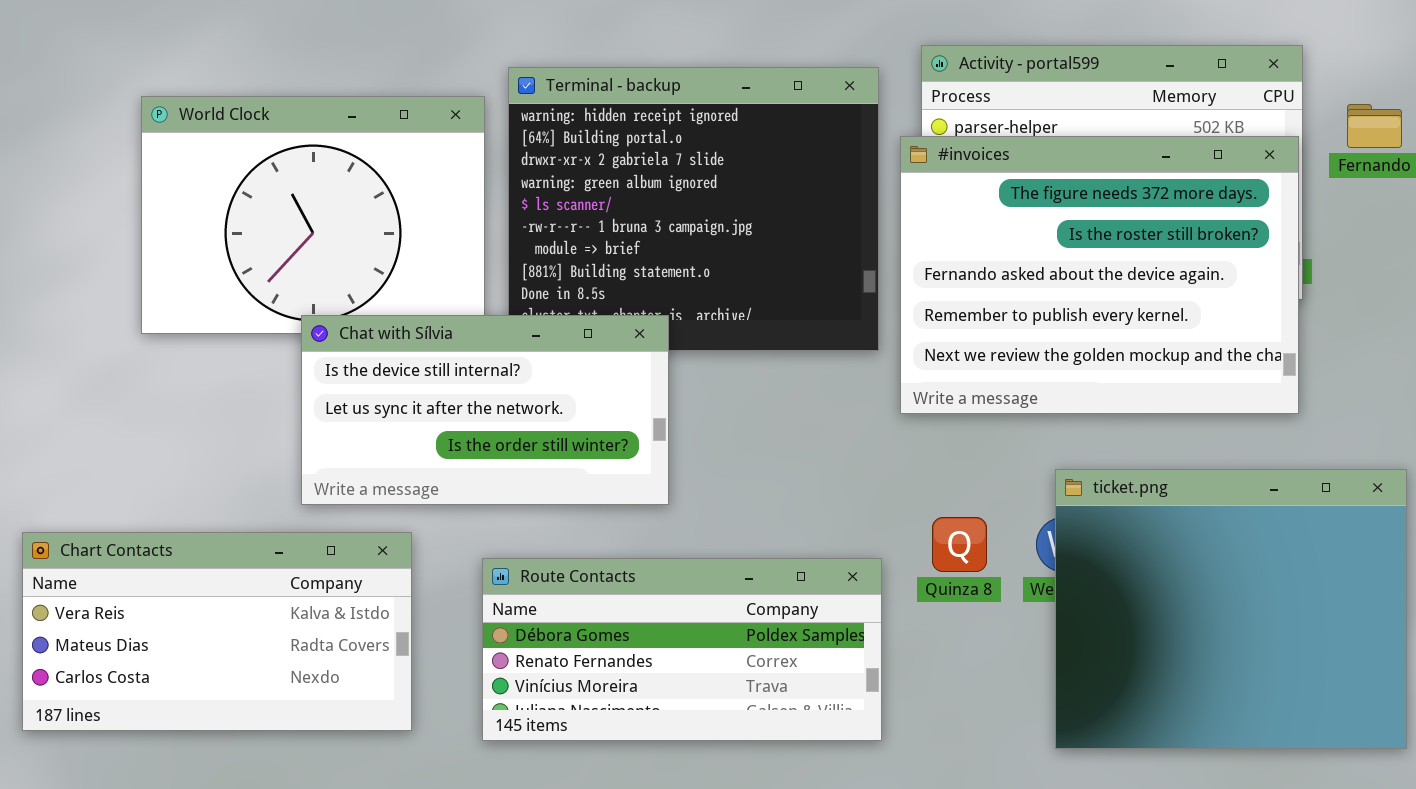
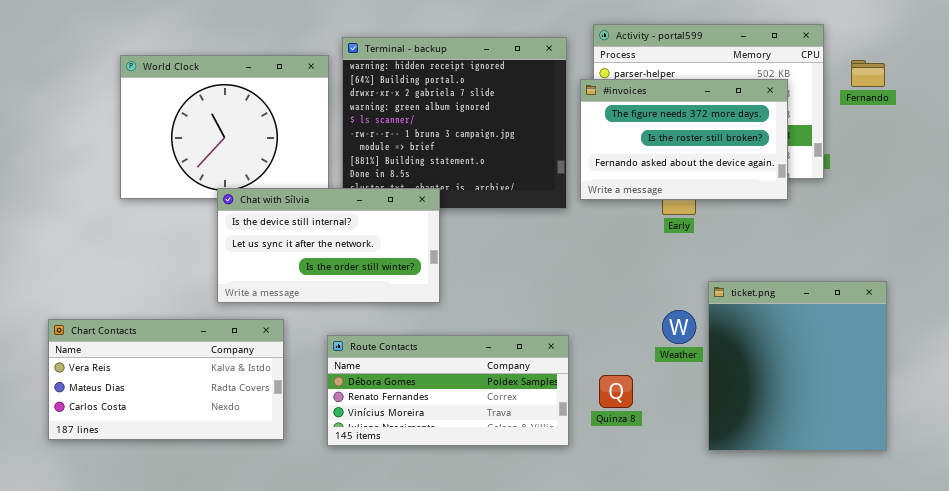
#invoices: [900,136,1299,414] -> [580,79,788,200], resized
ticket.png: [1055,469,1407,749] -> [708,281,887,451], resized
Quinza 8: [932,517,987,572] -> [599,375,633,408], moved

